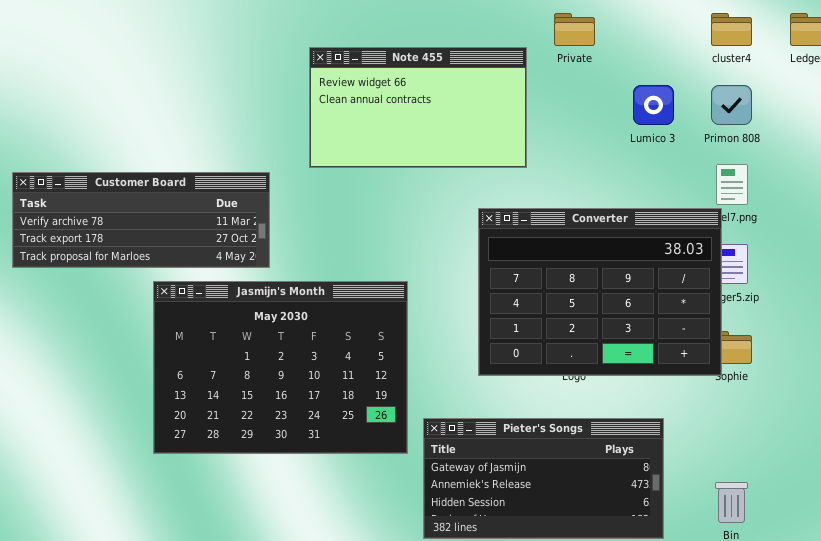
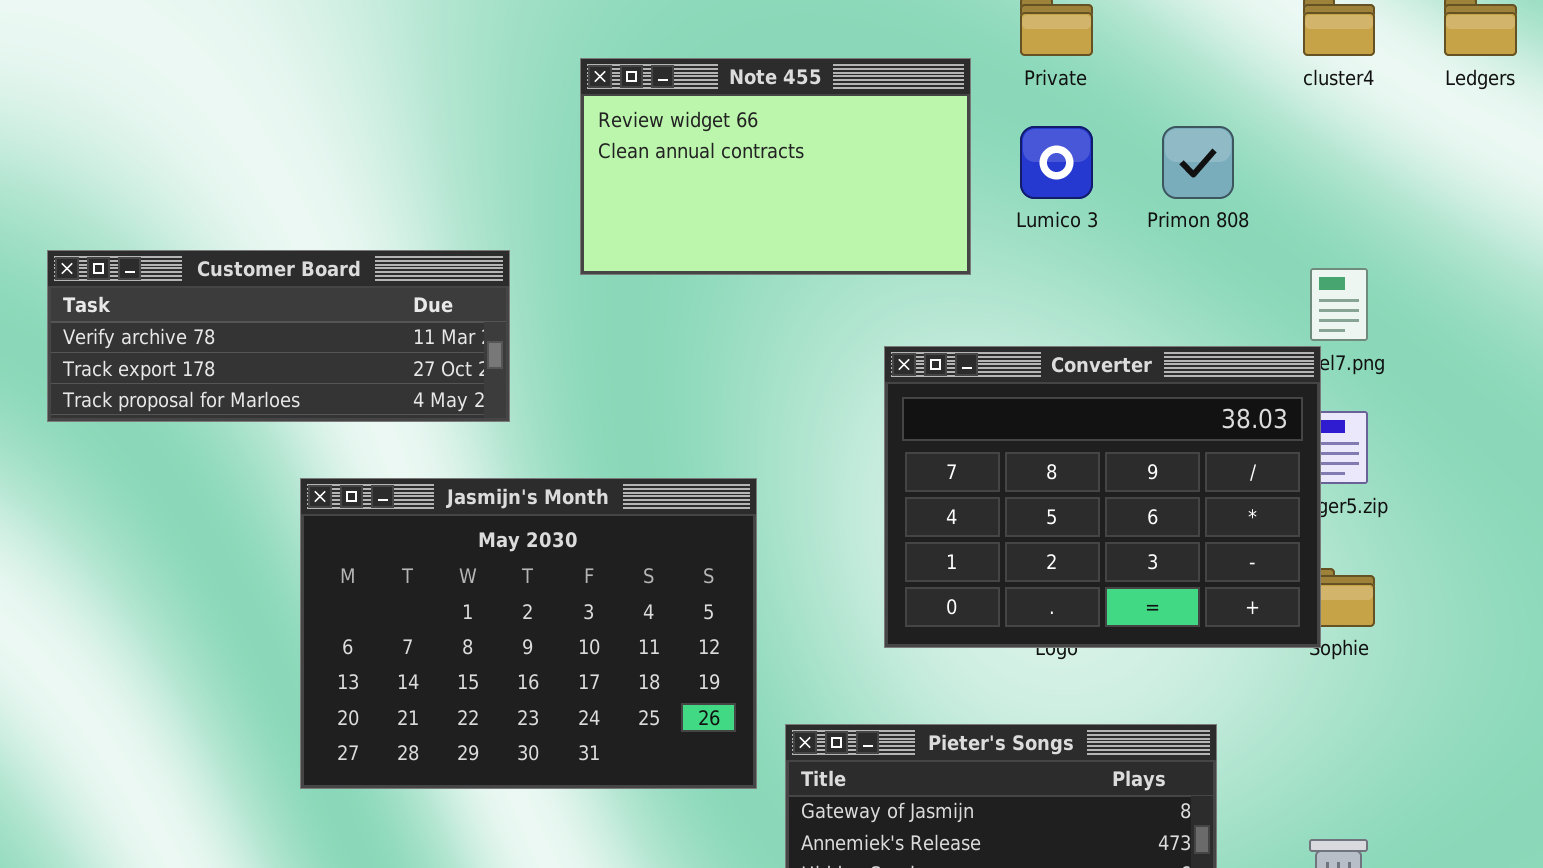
Lumico 3: [633,85,674,125] -> [1020,126,1093,199], moved
Primon 808: [711,85,752,125] -> [1162,126,1234,199], moved
Customer Board: [12,172,270,268] -> [47,250,510,422], moved

